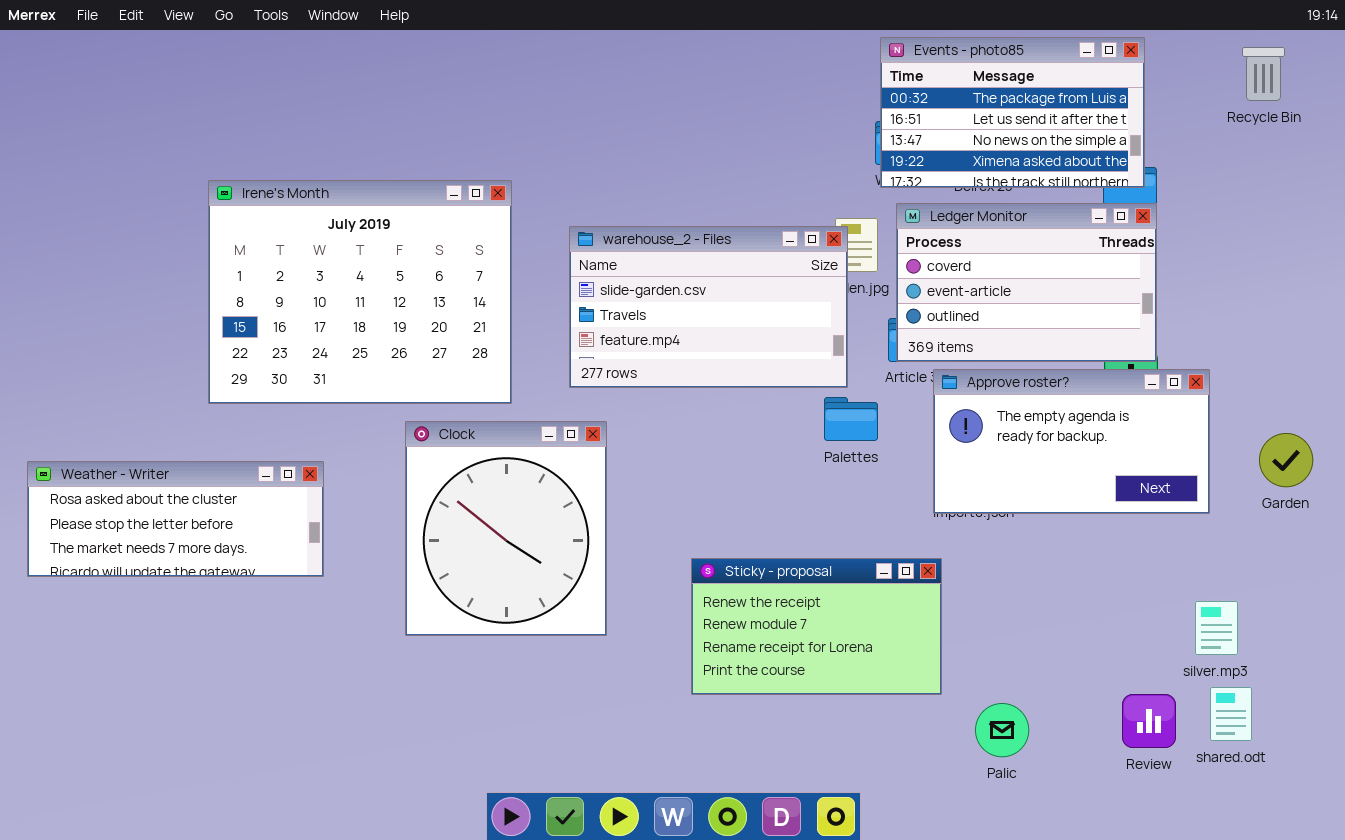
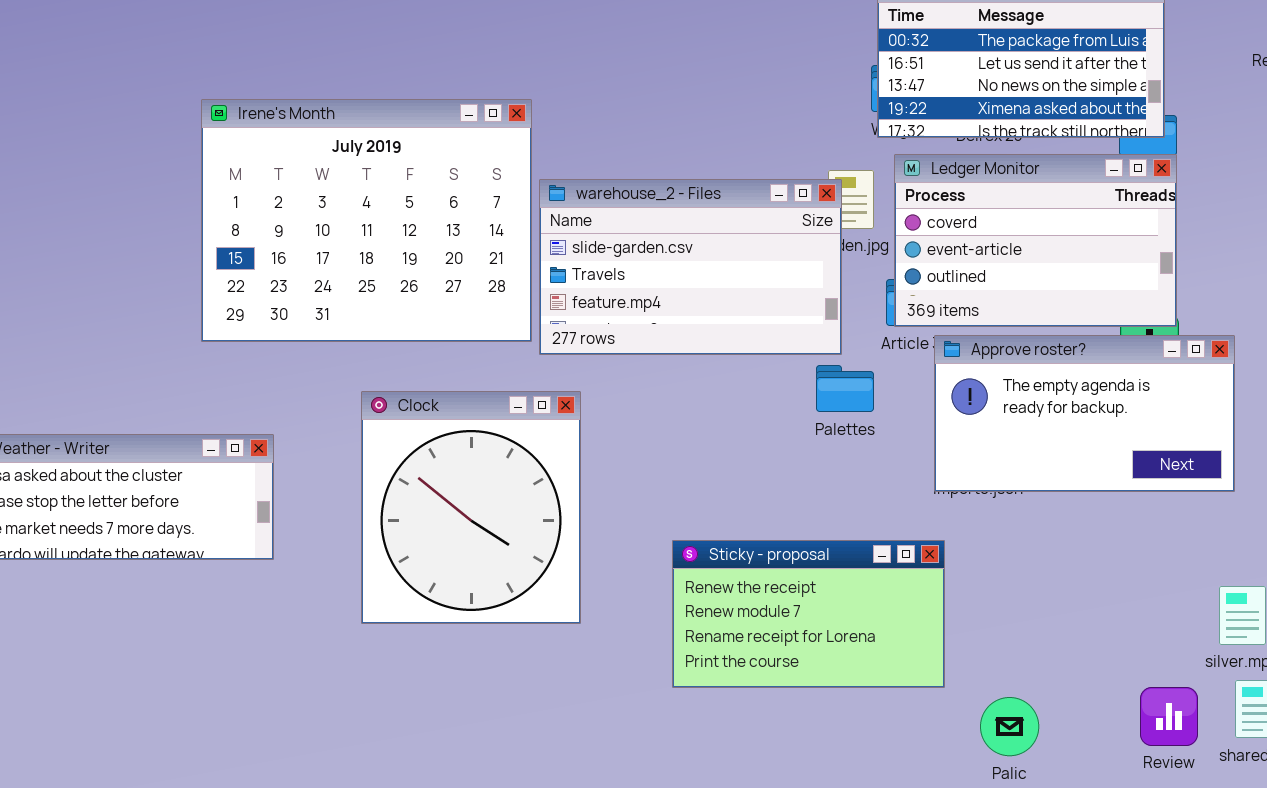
Irene's Month: [208,180,512,404] -> [201,99,532,342], moved

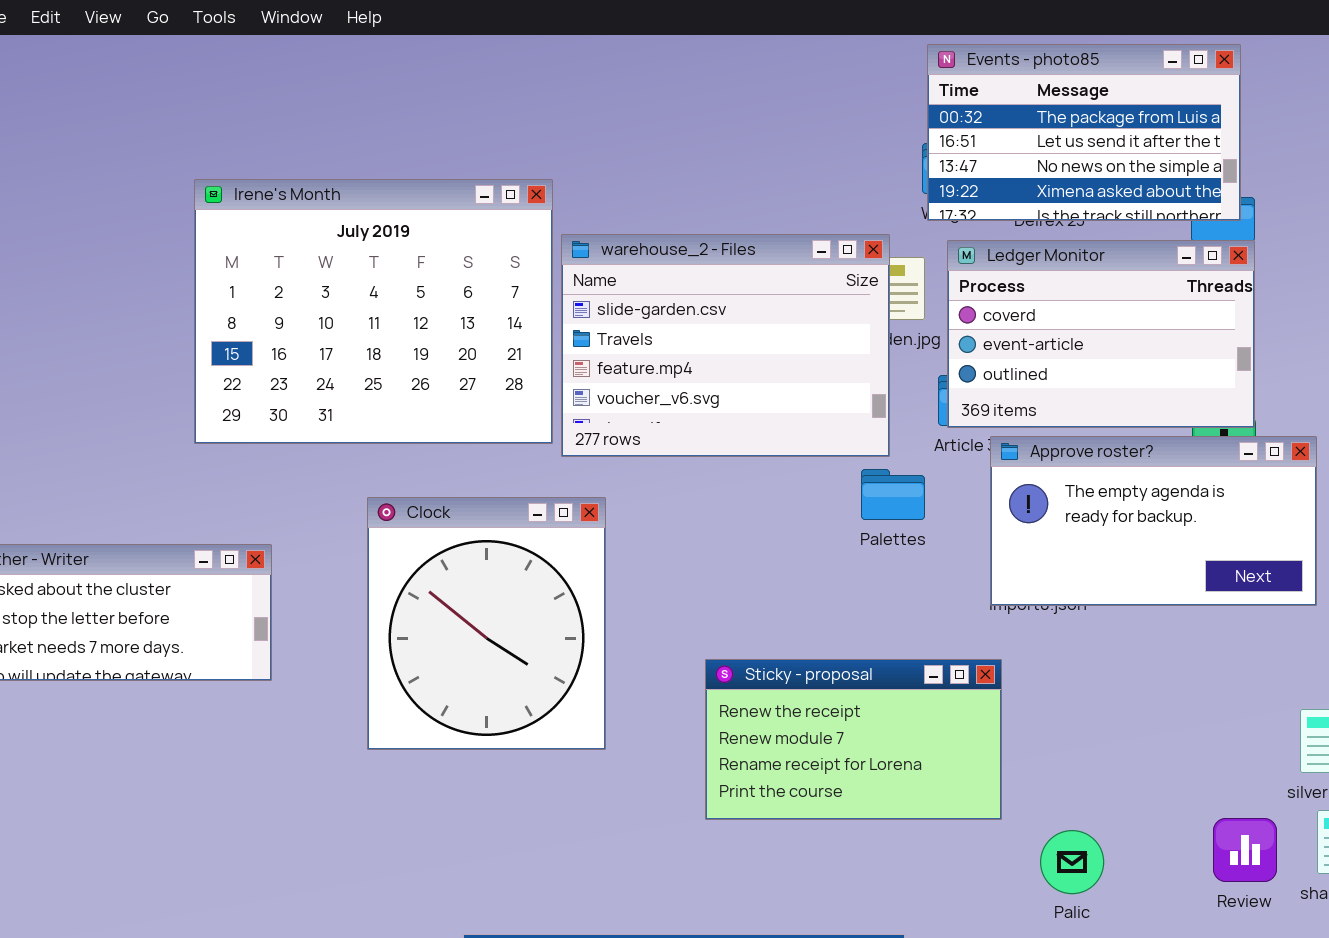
warehouse_2 - Files: [539,179,842,355] -> [561,234,890,457], resized

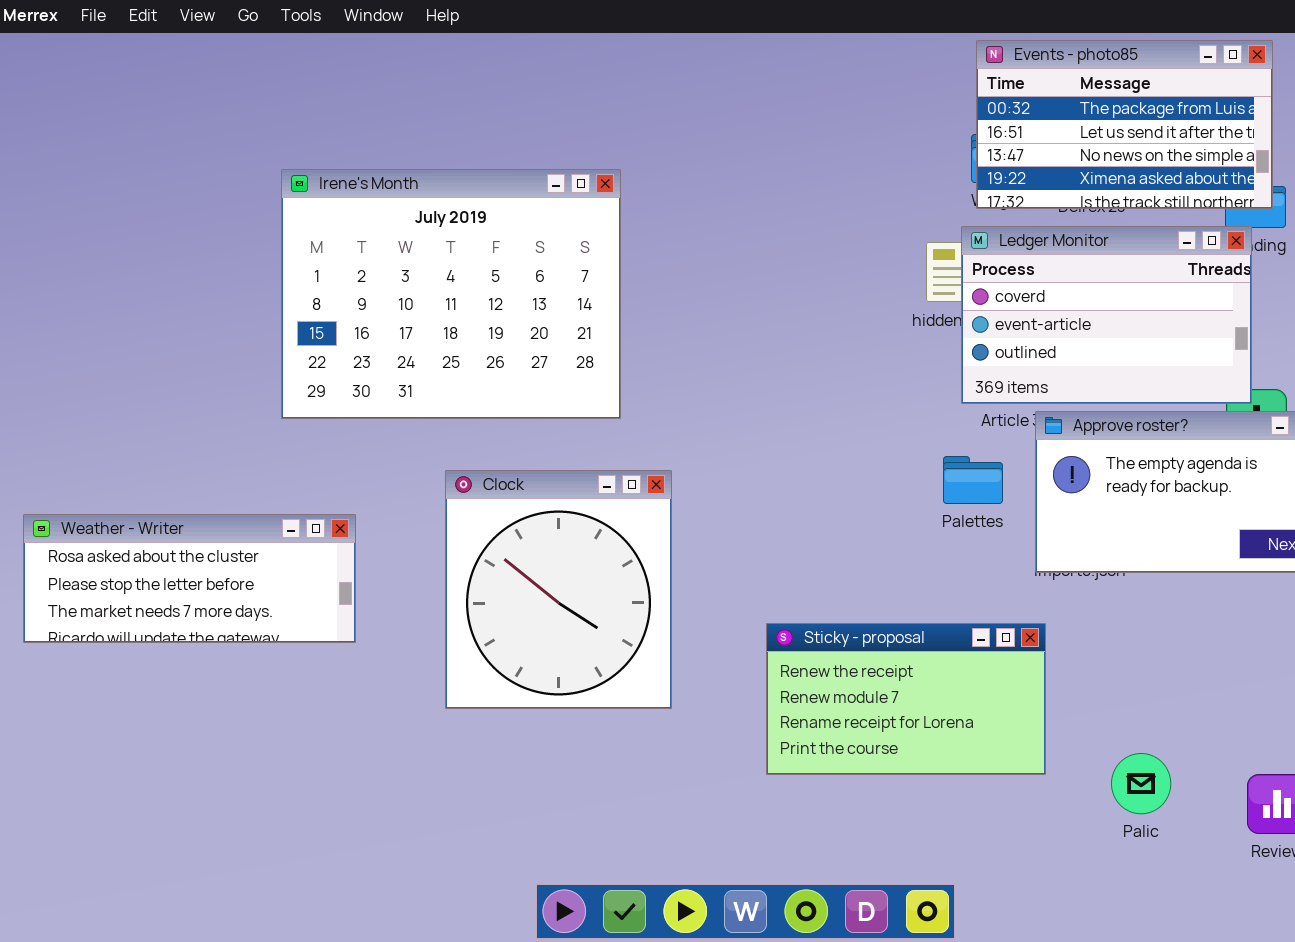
warehouse_2 - Files: [561,234,890,457] -> none, closed
Ledger Monitor: [947,240,1255,428] -> [961,226,1252,404], moved
Palettes: [861,469,925,520] -> [943,456,1003,504], moved
Palic: [1040,830,1104,894] -> [1111,753,1171,814], moved

